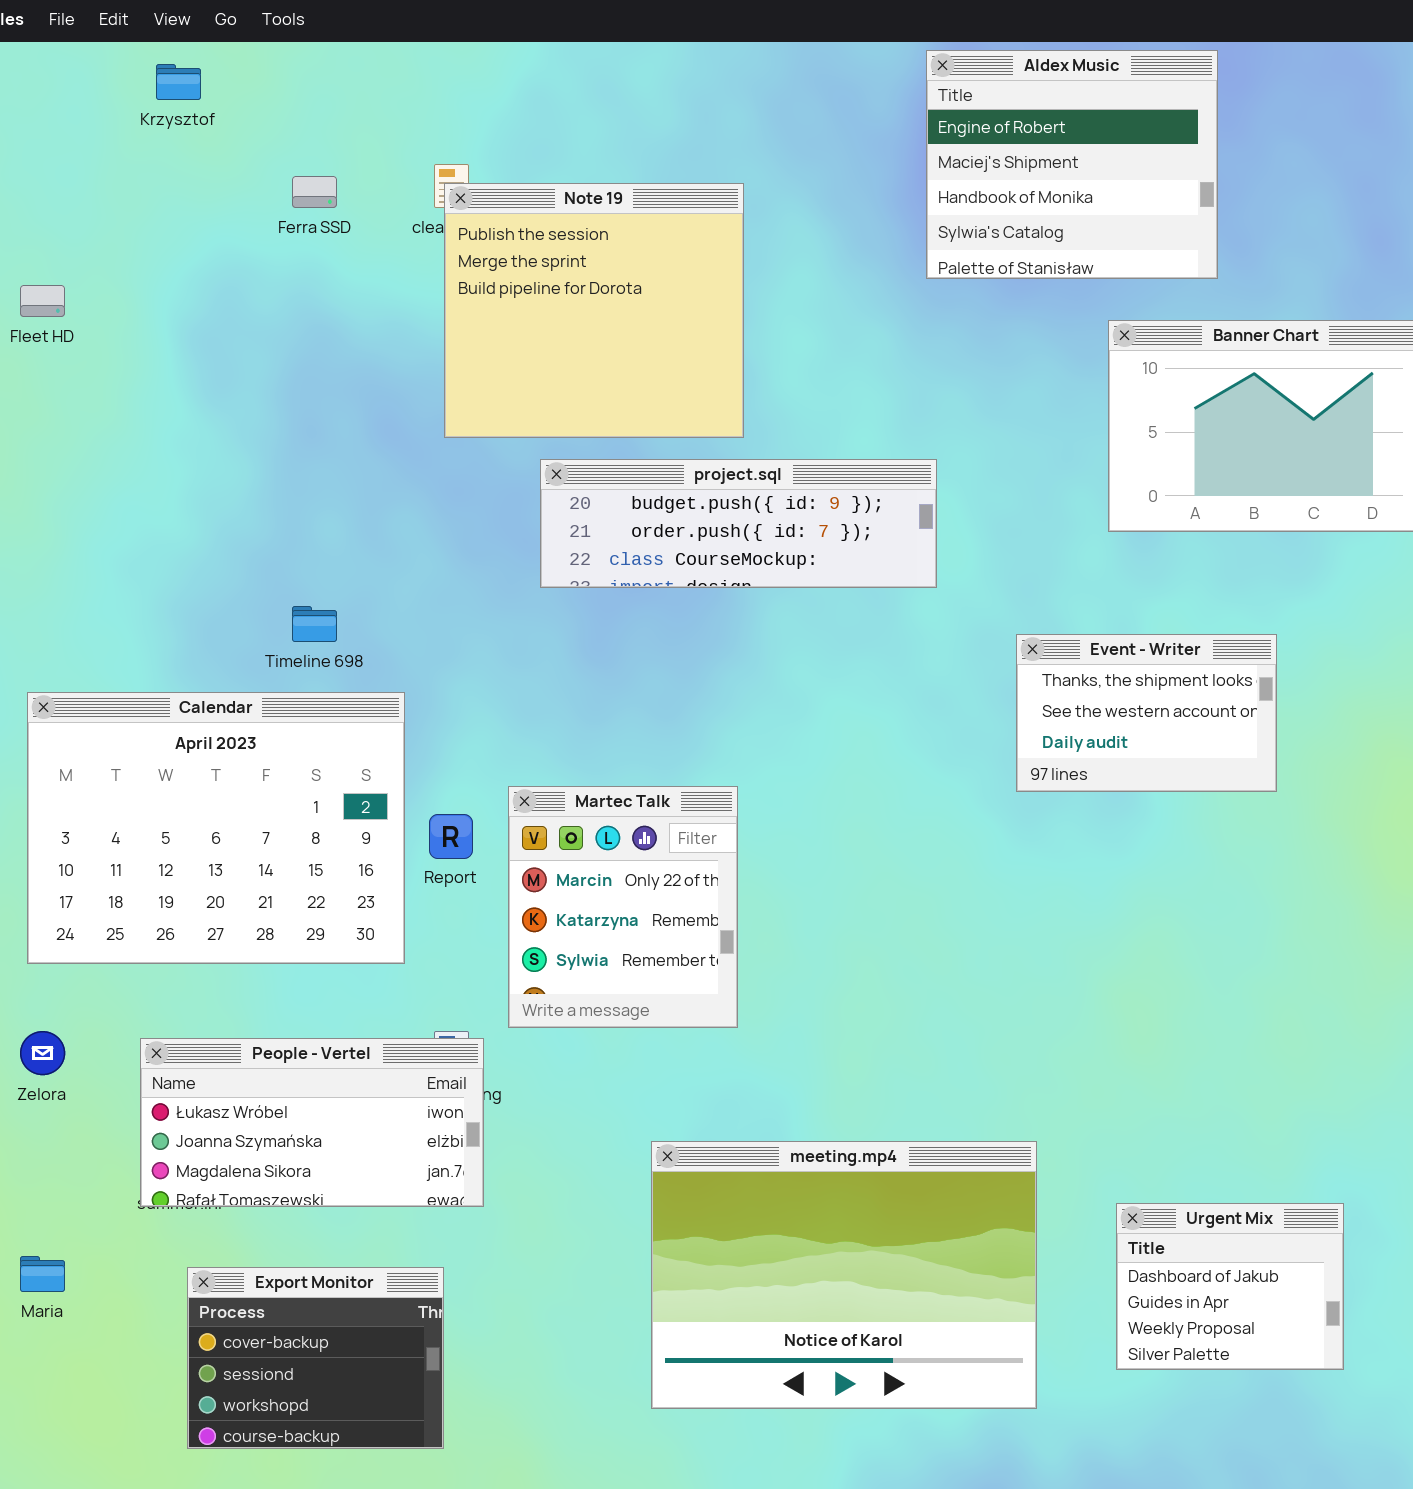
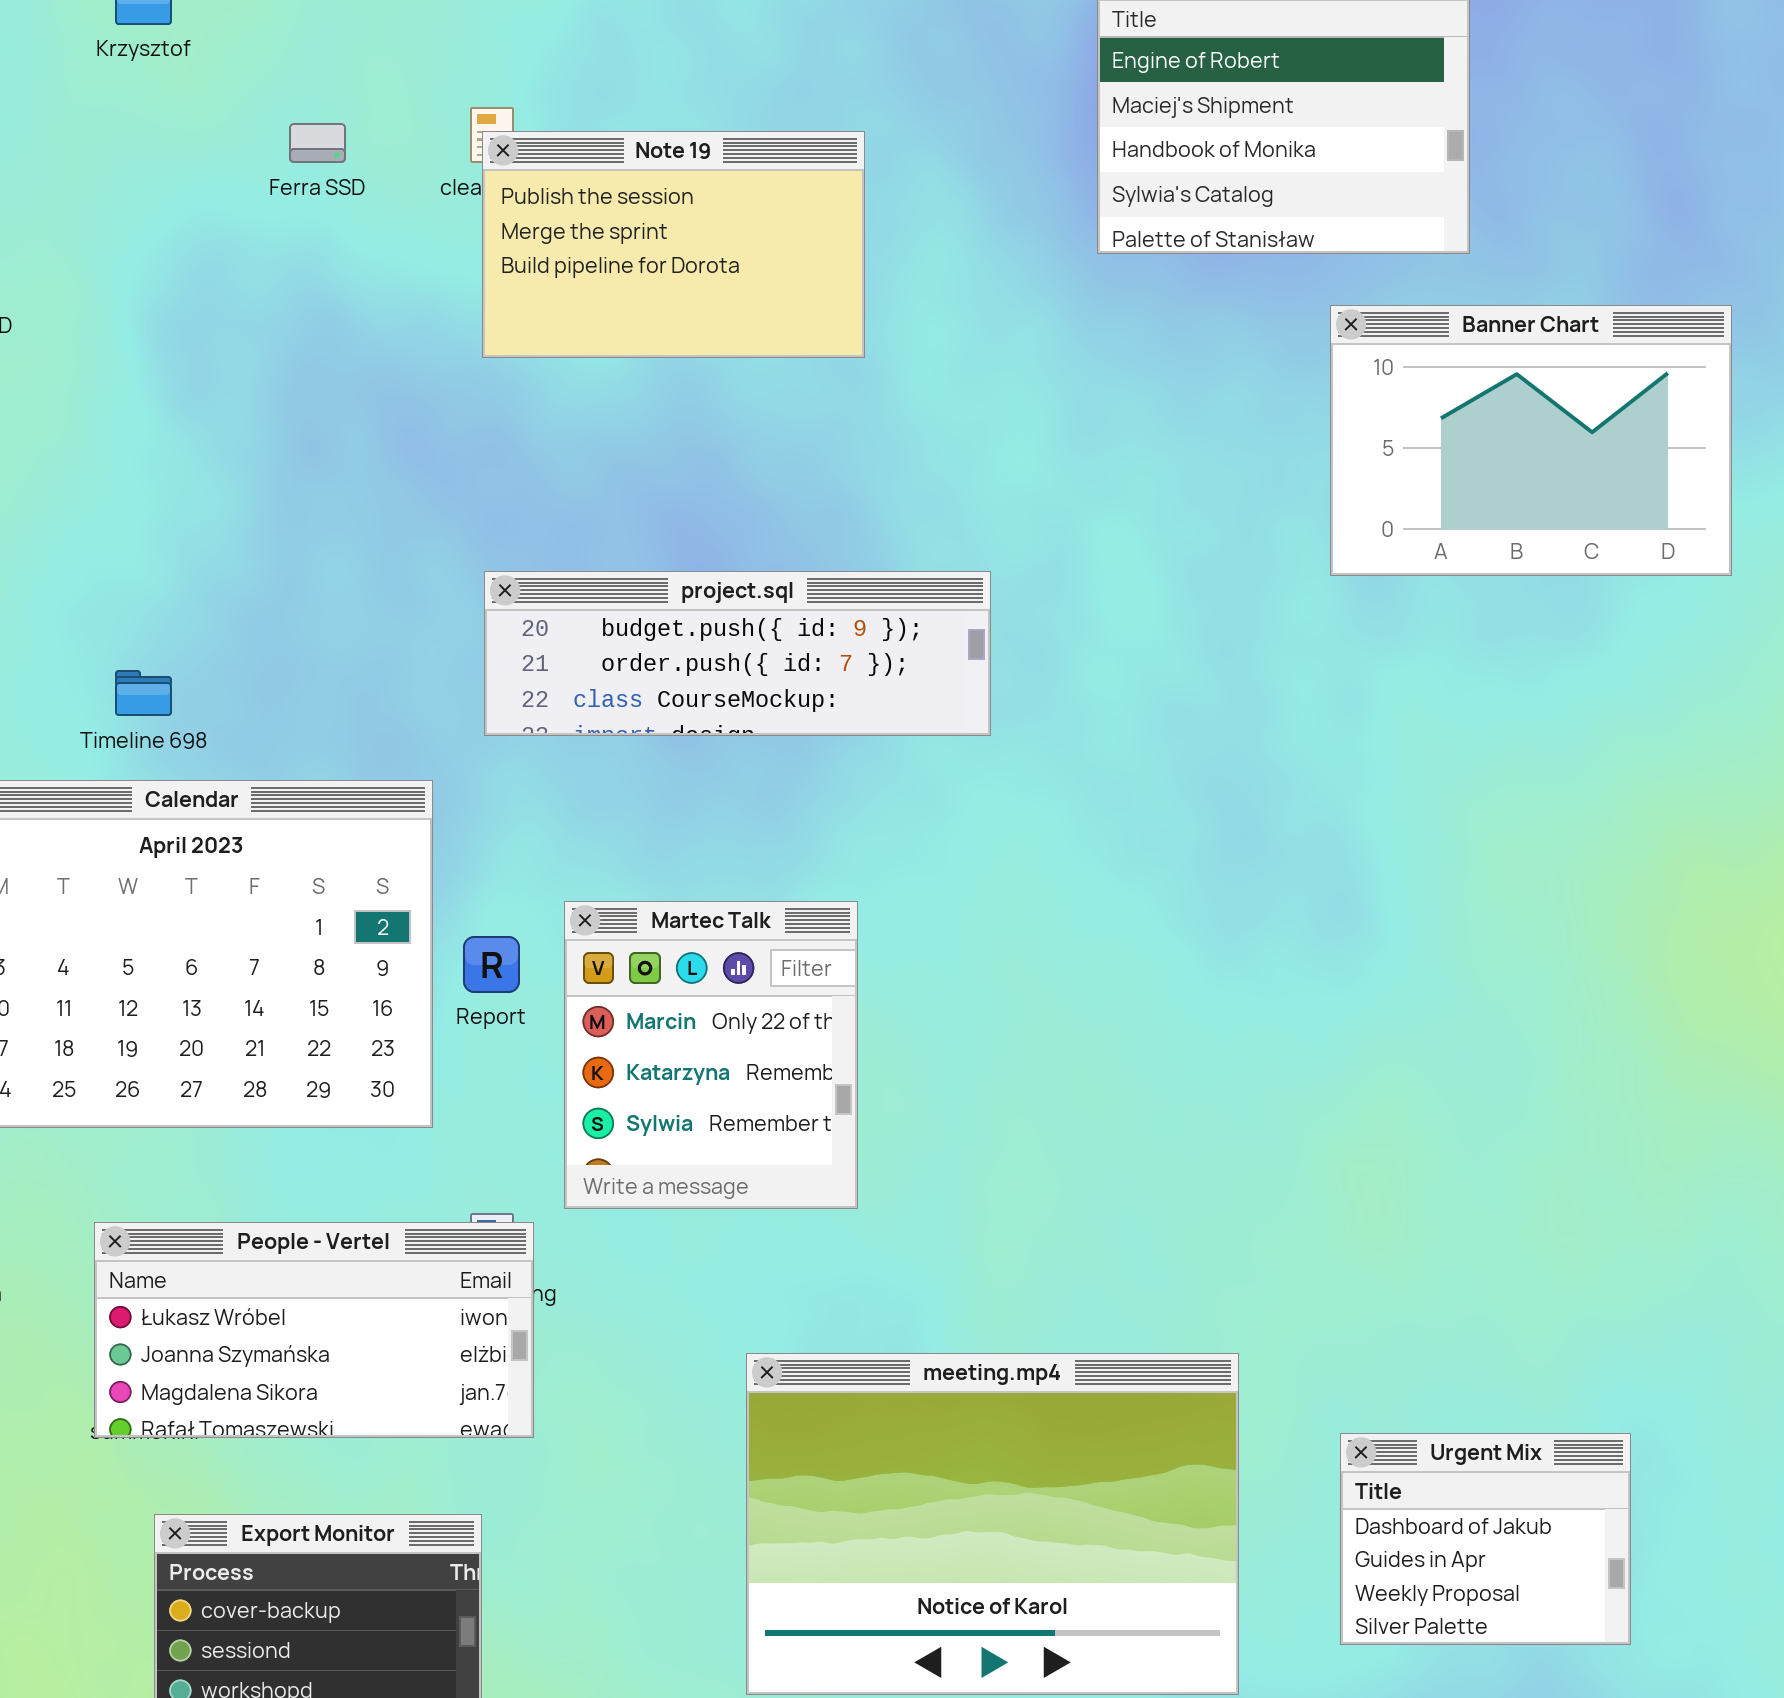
Note 19: [444,183,744,438] -> [482,131,865,358], resized
project.sql: [540,459,937,588] -> [484,571,991,736], moved
Timeline 698: [292,606,337,642] -> [115,670,172,716], moved
Event - Writer: [1016,634,1277,792] -> none, closed

